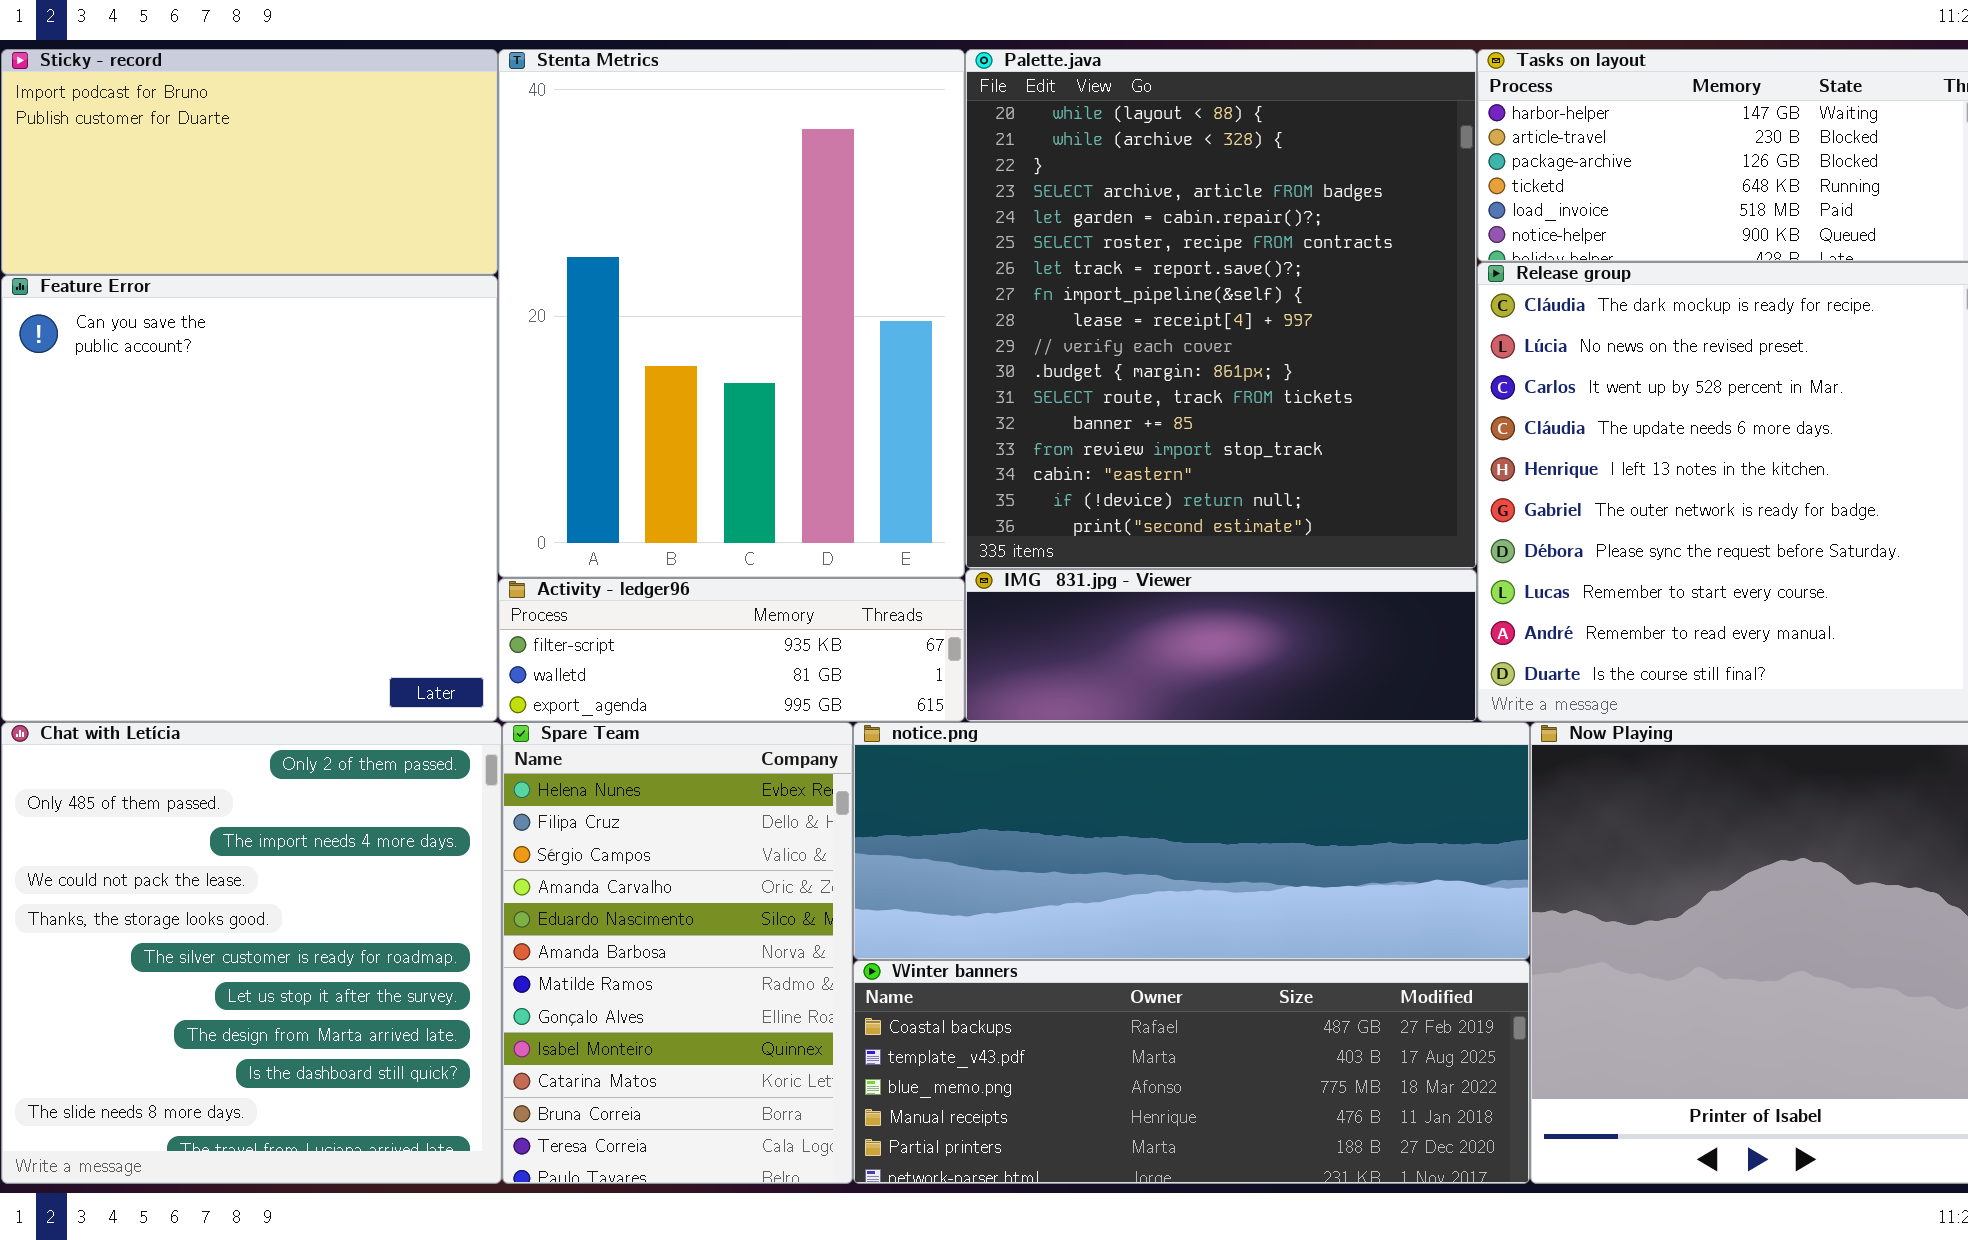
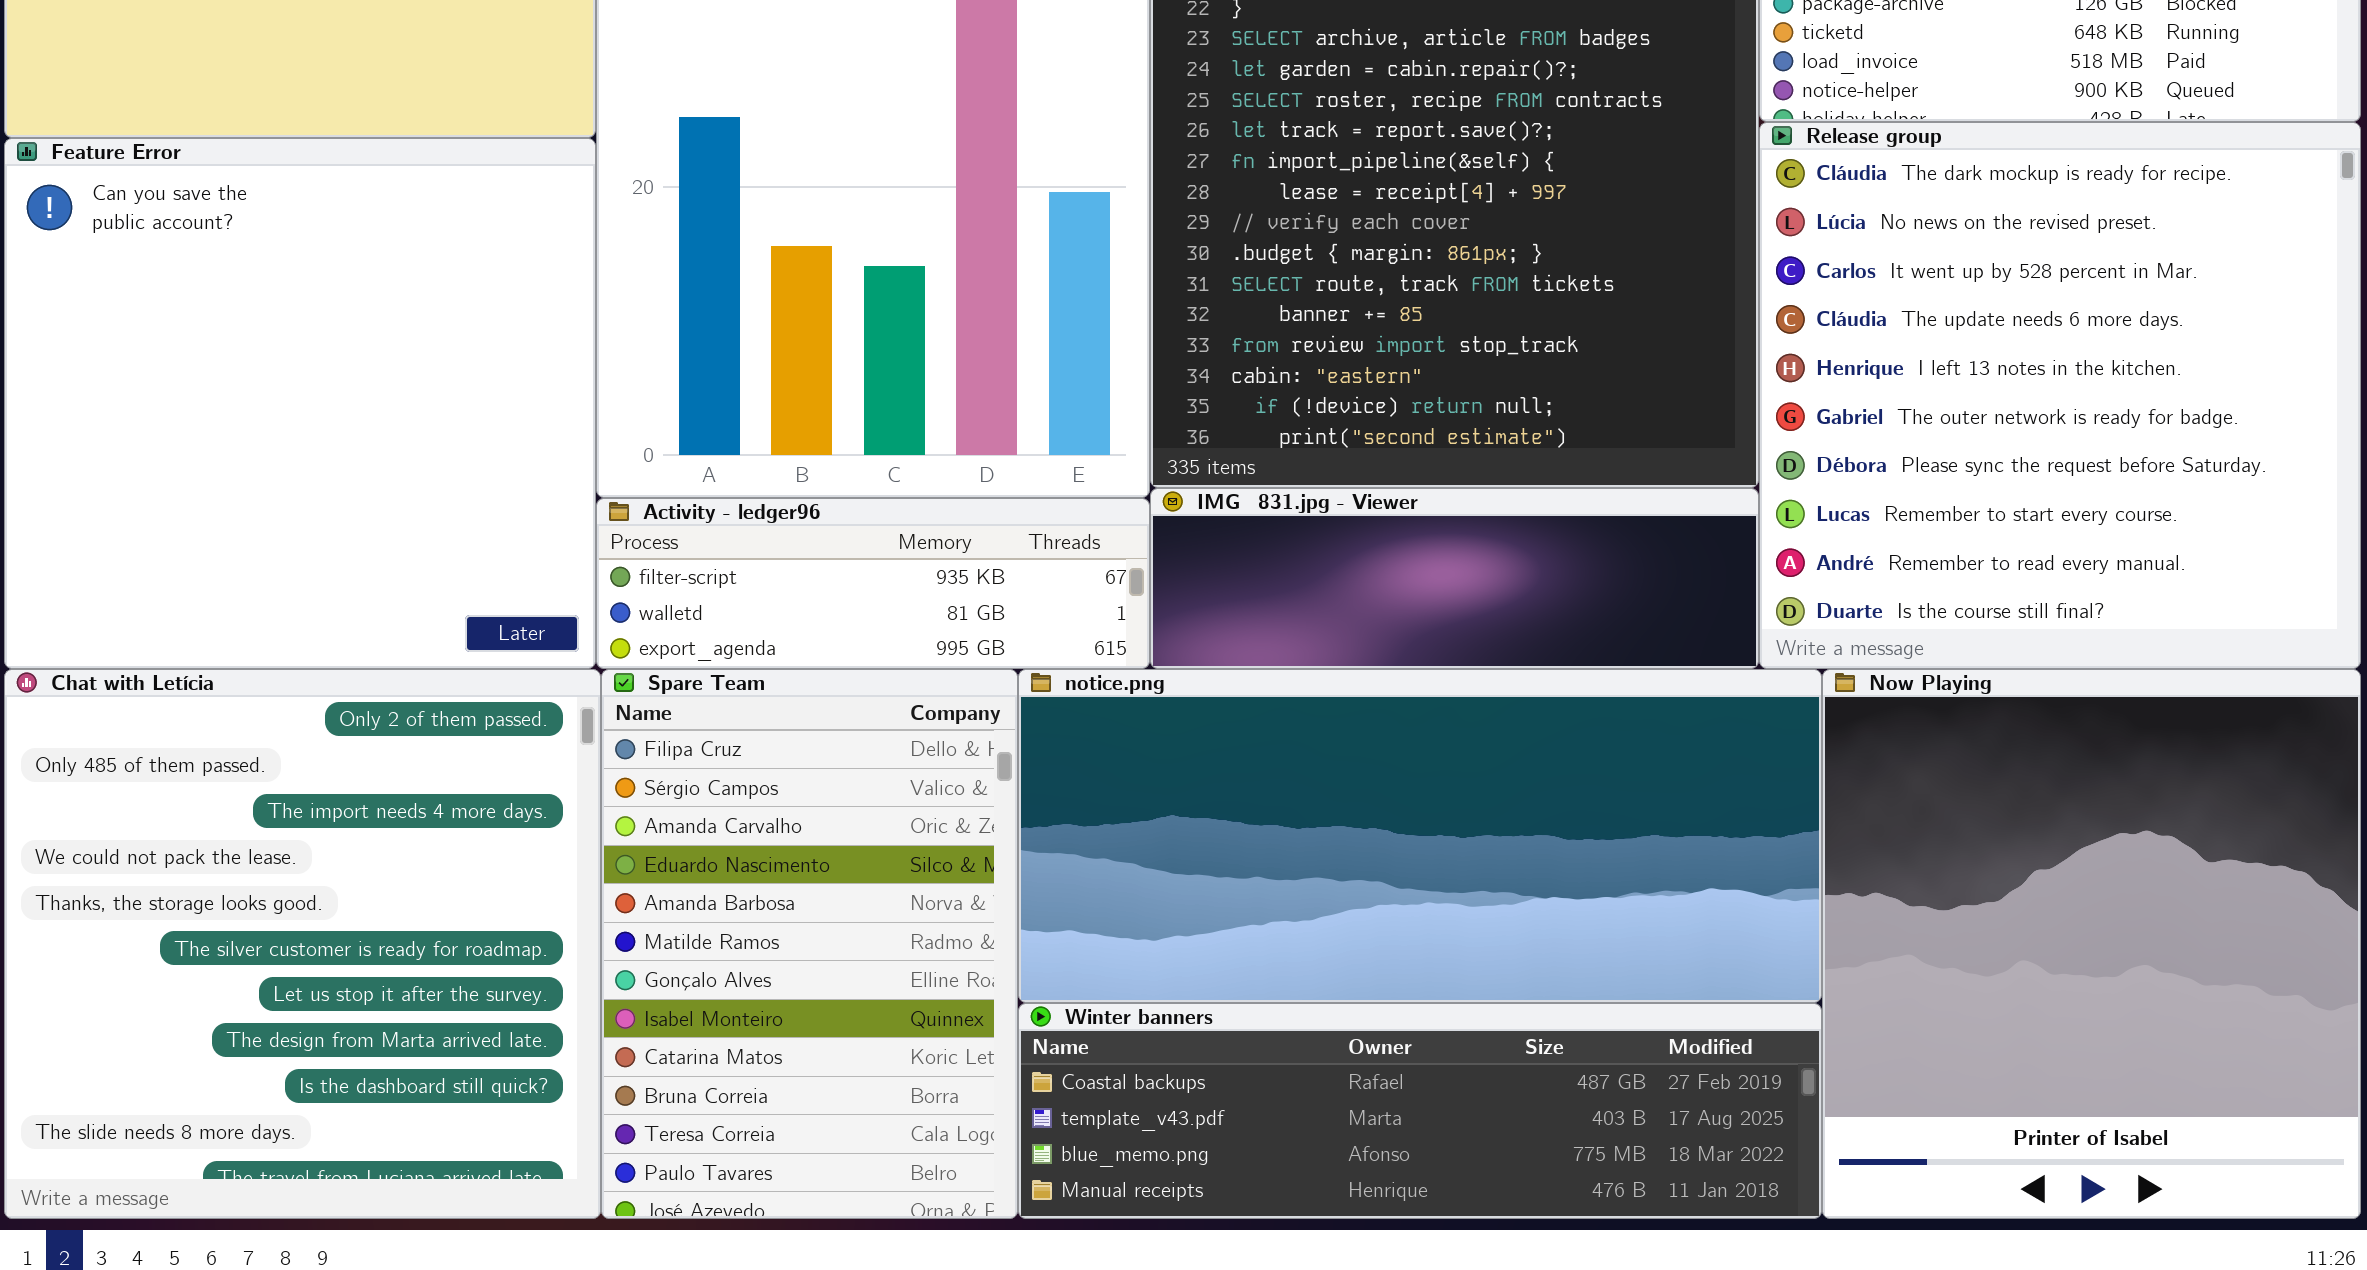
Spare Team: [502,722,853,1184] -> [601,669,1018,1219], scrolled down 1 row
notice.png: [853,722,1530,960] -> [1018,669,1822,1003], resized
Winter banners: [853,960,1530,1184] -> [1018,1003,1822,1219], resized

